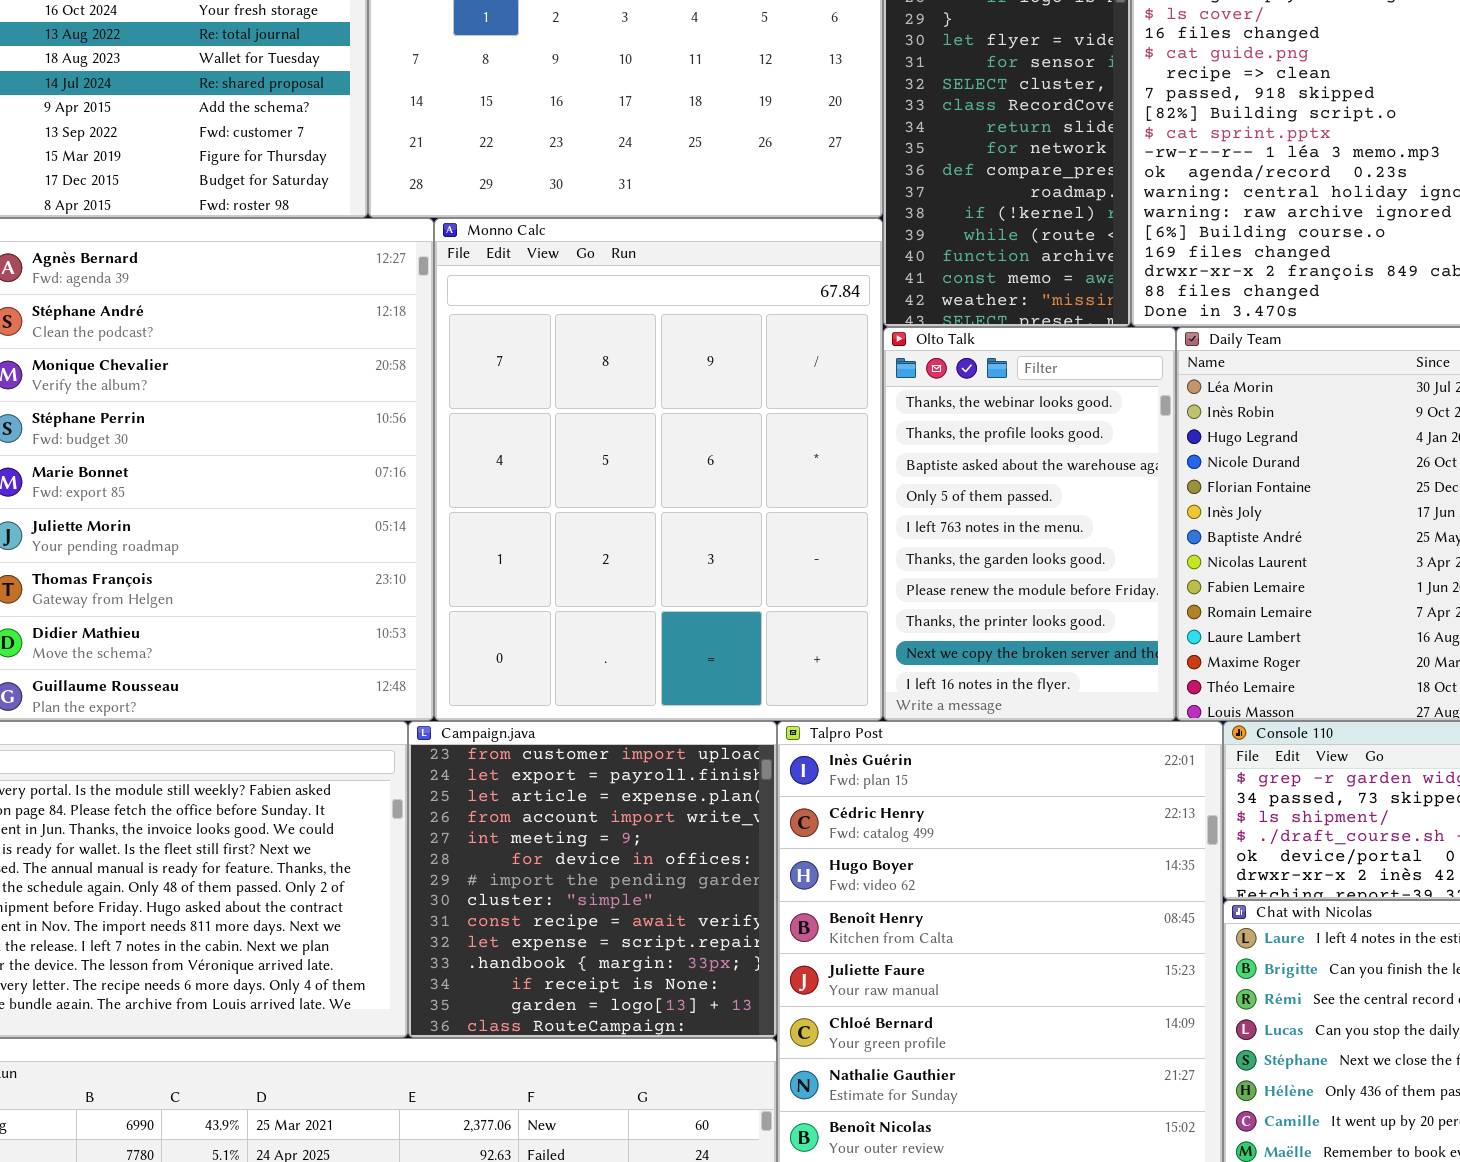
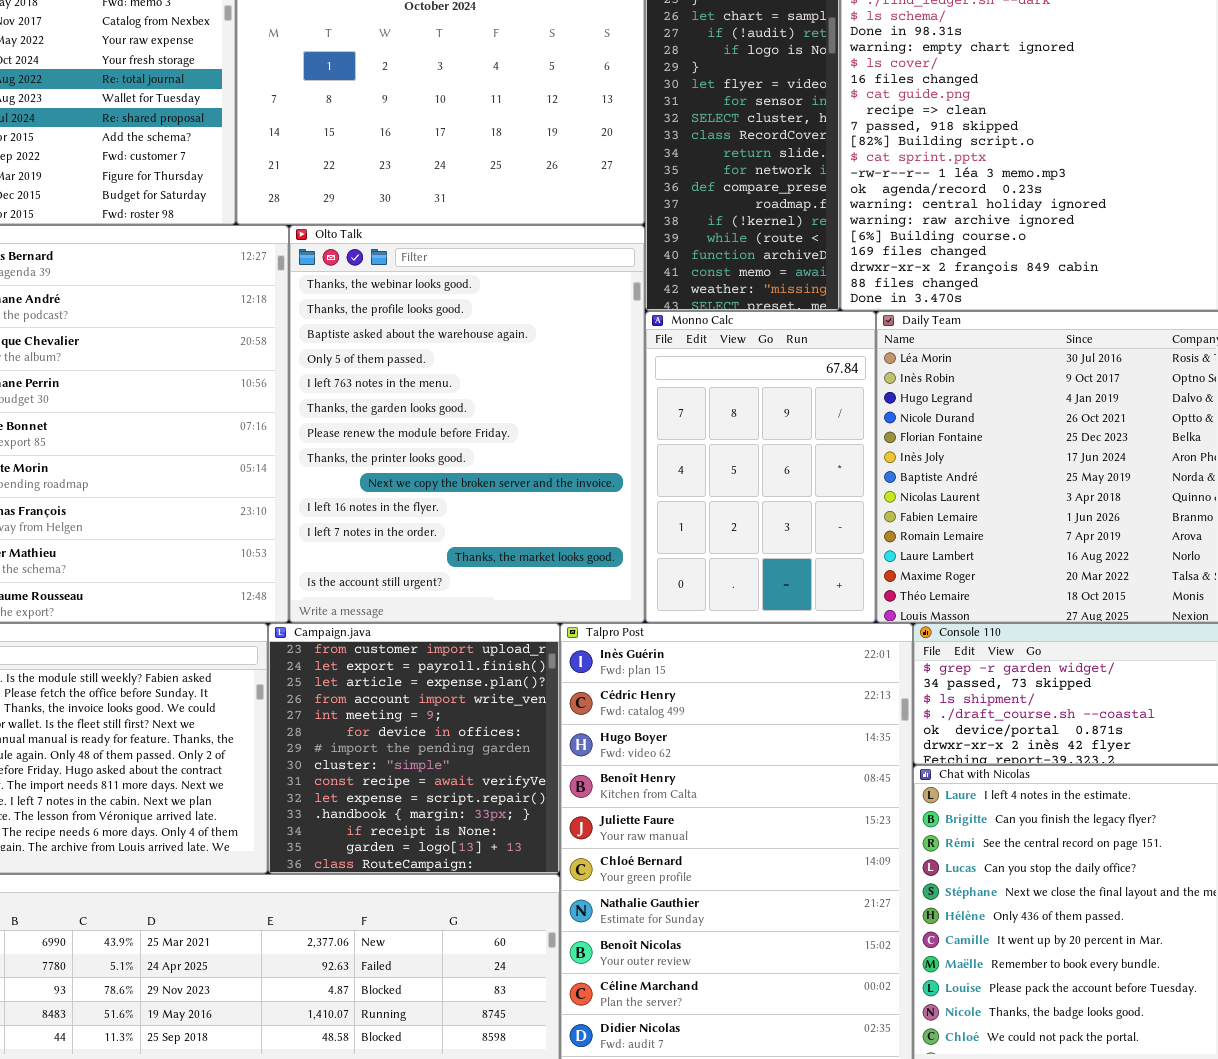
Monno Calc: [434,218,883,721] -> [645,311,876,623], moved, resized
Olto Talk: [883,327,1176,721] -> [289,225,645,623], moved, resized

